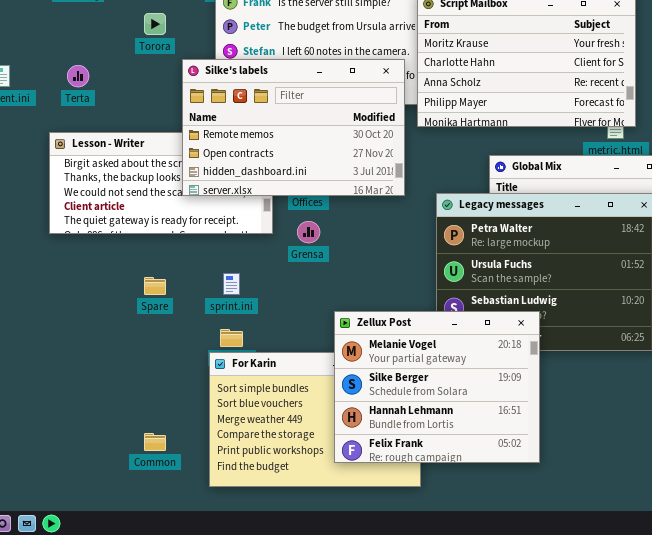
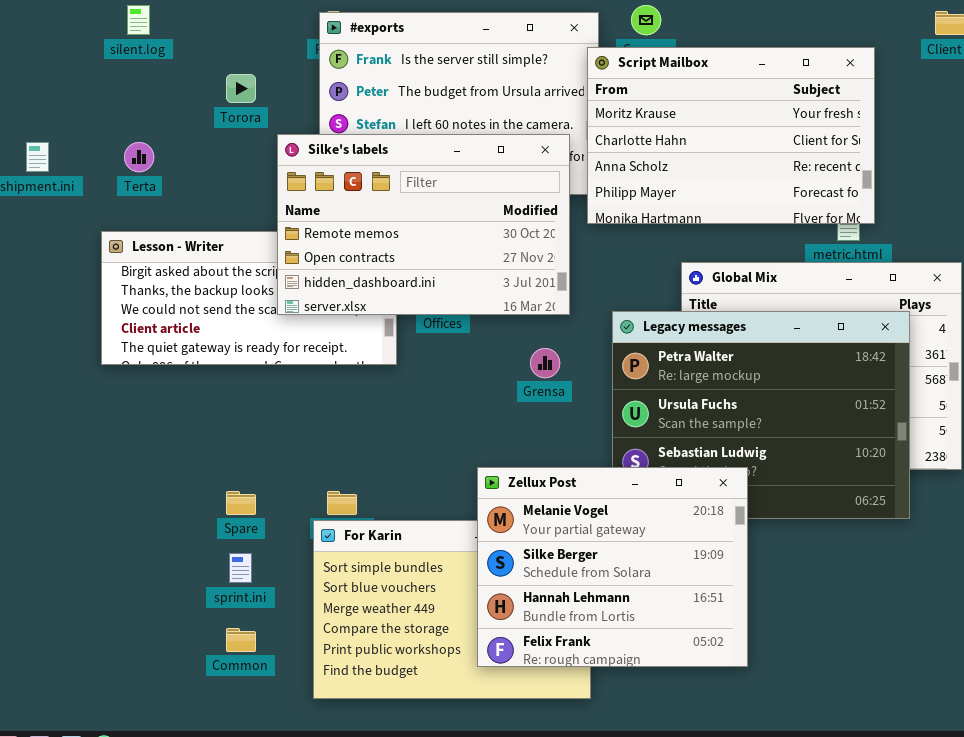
Grensa: [297,221,320,243] -> [530,348,560,378], moved
sprint.ini: [223,273,240,295] -> [229,553,252,583], moved
Spare: [144,277,166,295] -> [226,491,256,515], moved

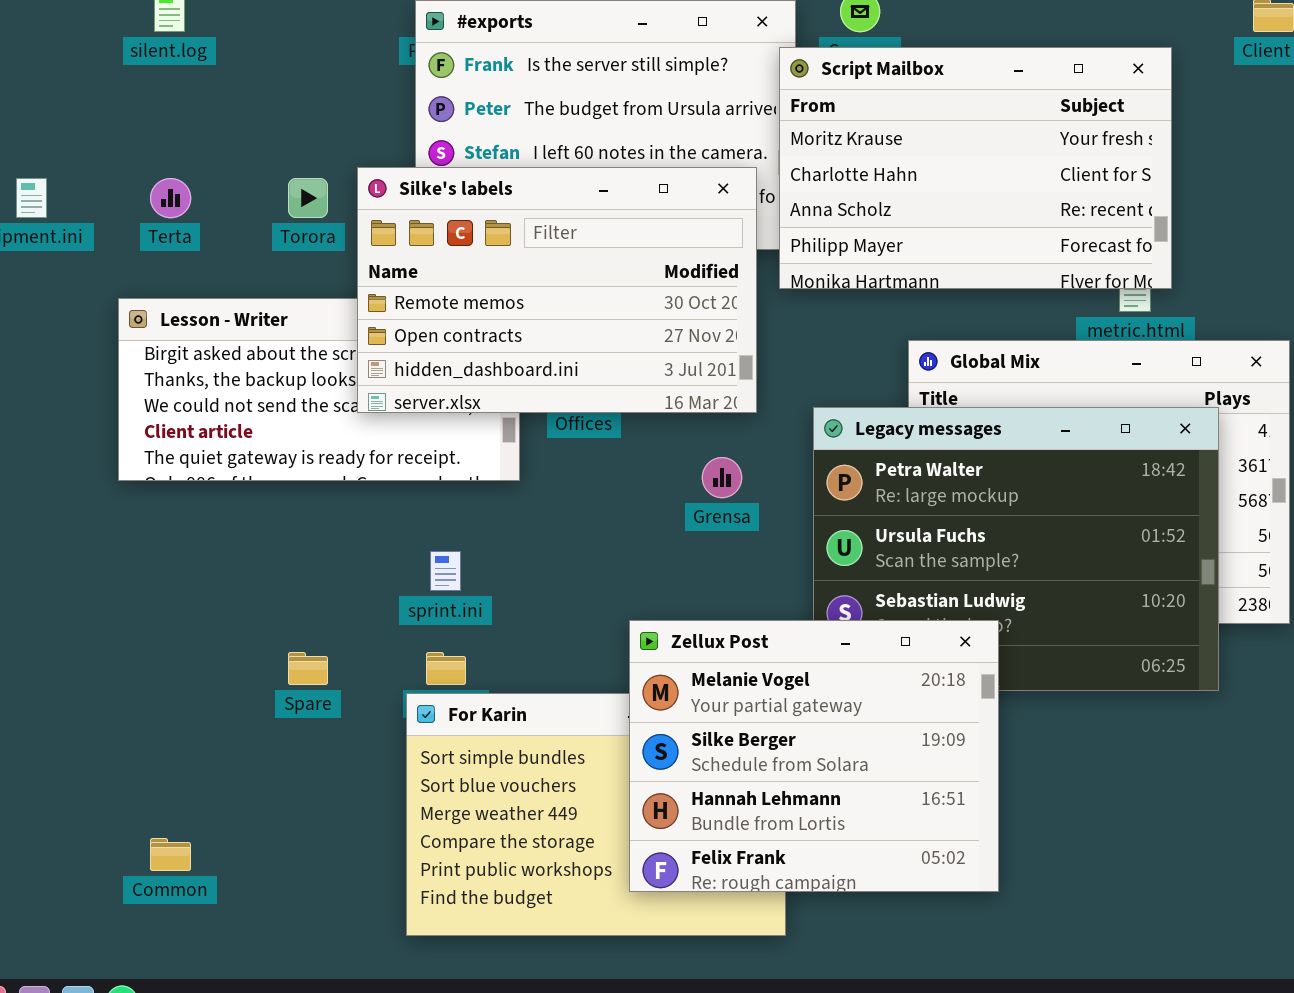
Torora: [226,74,256,103] -> [288,178,328,218], moved
sprint.ini: [229,553,252,583] -> [430,551,461,591], moved
Common: [226,628,256,652] -> [150,838,191,871], moved

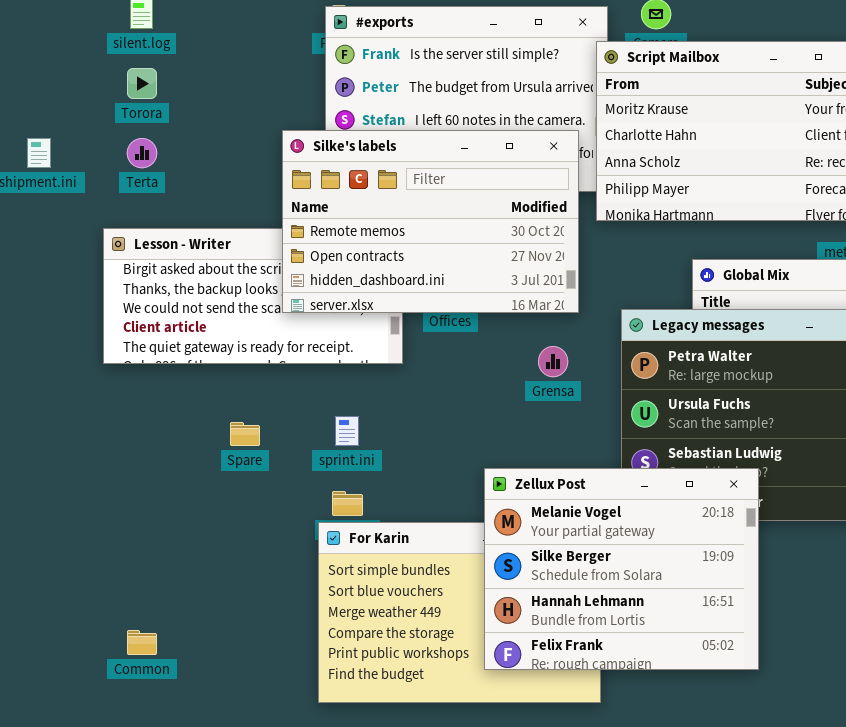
Torora: [288,178,328,218] -> [127,68,157,99], moved
Spare: [288,652,328,685] -> [230,422,260,446], moved

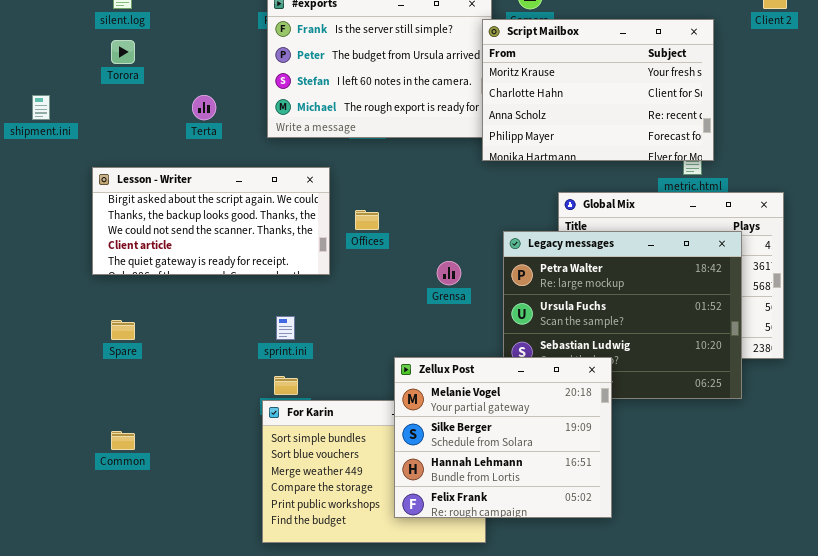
Silke's labels: [282,130,579,313] -> none, closed
Terta: [127,138,157,168] -> [192,95,216,120], moved
Spare: [230,422,260,446] -> [111,320,135,340], moved
Common: [127,630,157,655] -> [111,431,135,450], moved

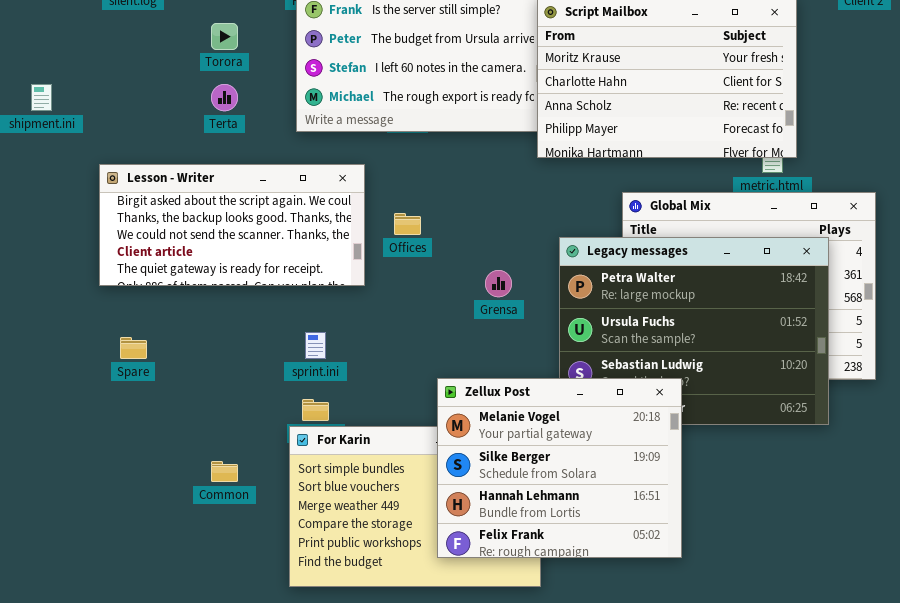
Torora: [111,40,135,64] -> [211,23,238,50], moved
Common: [111,431,135,450] -> [211,461,238,482], moved

